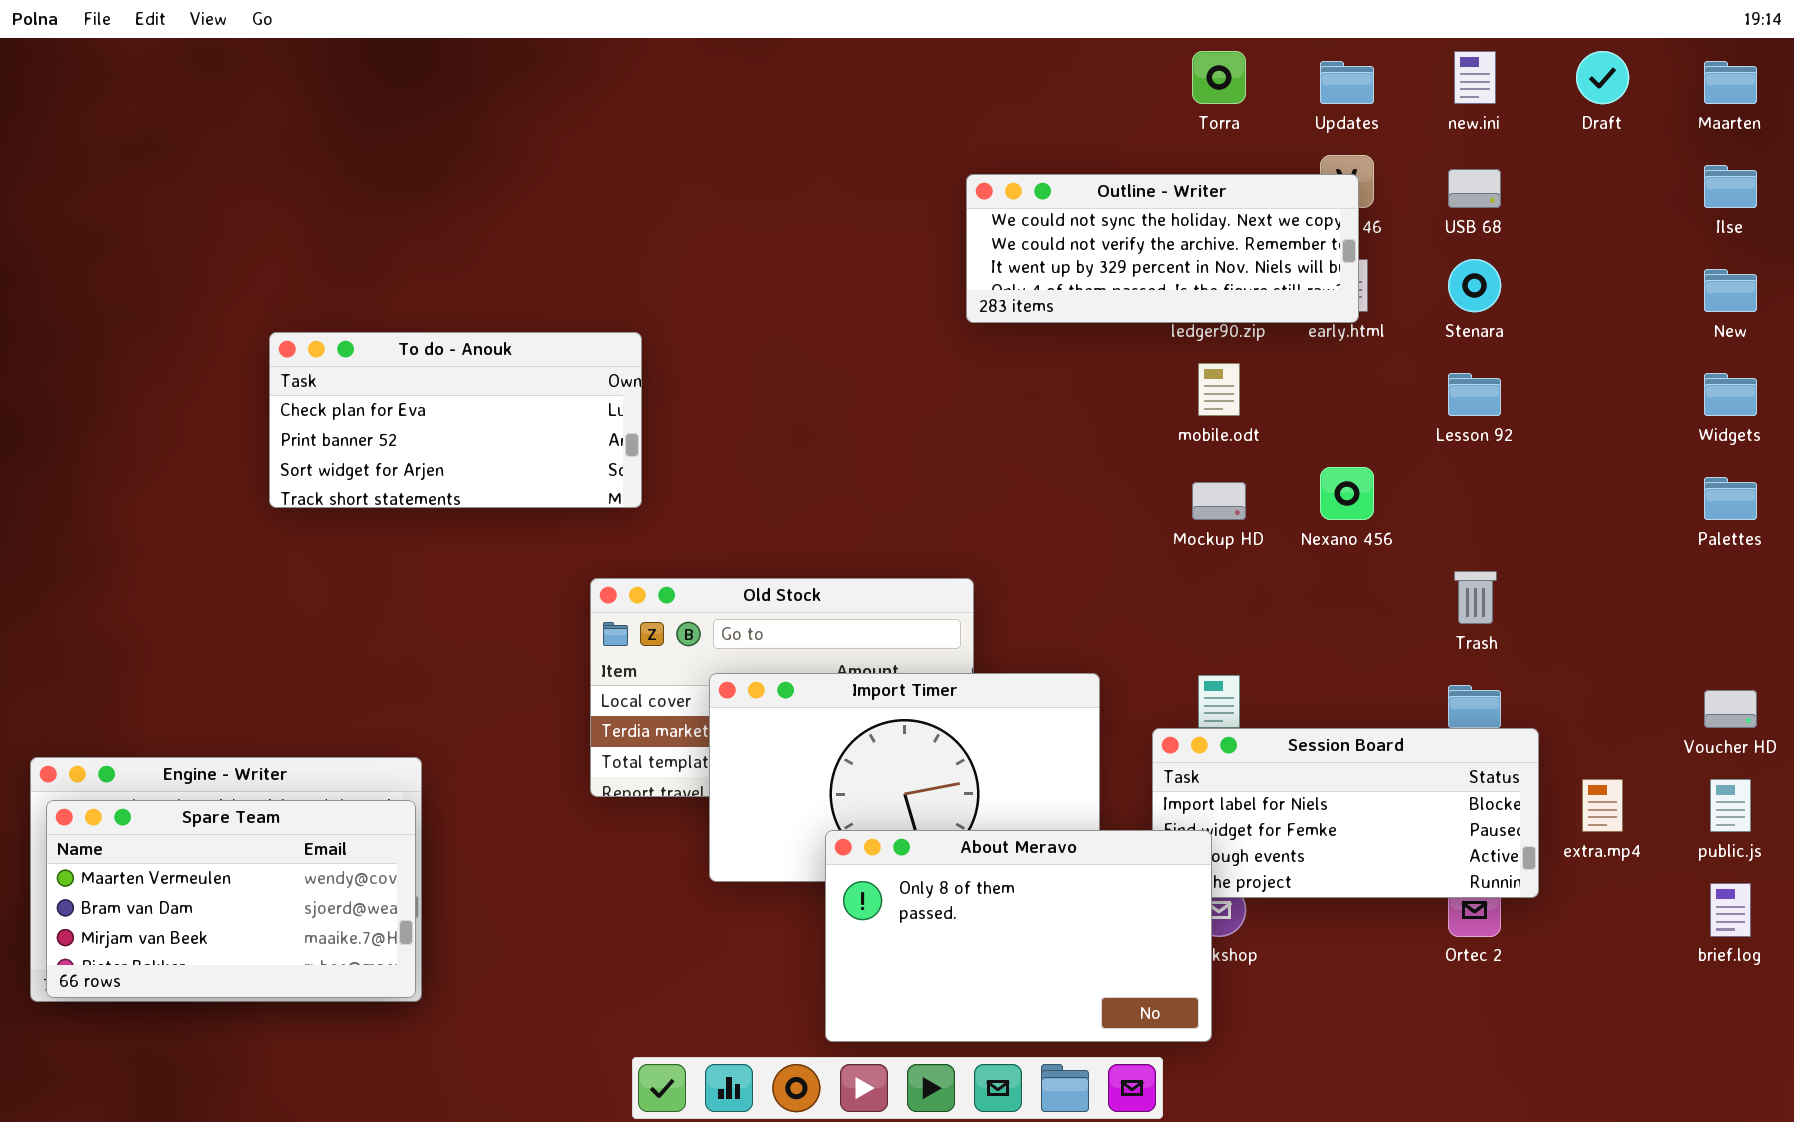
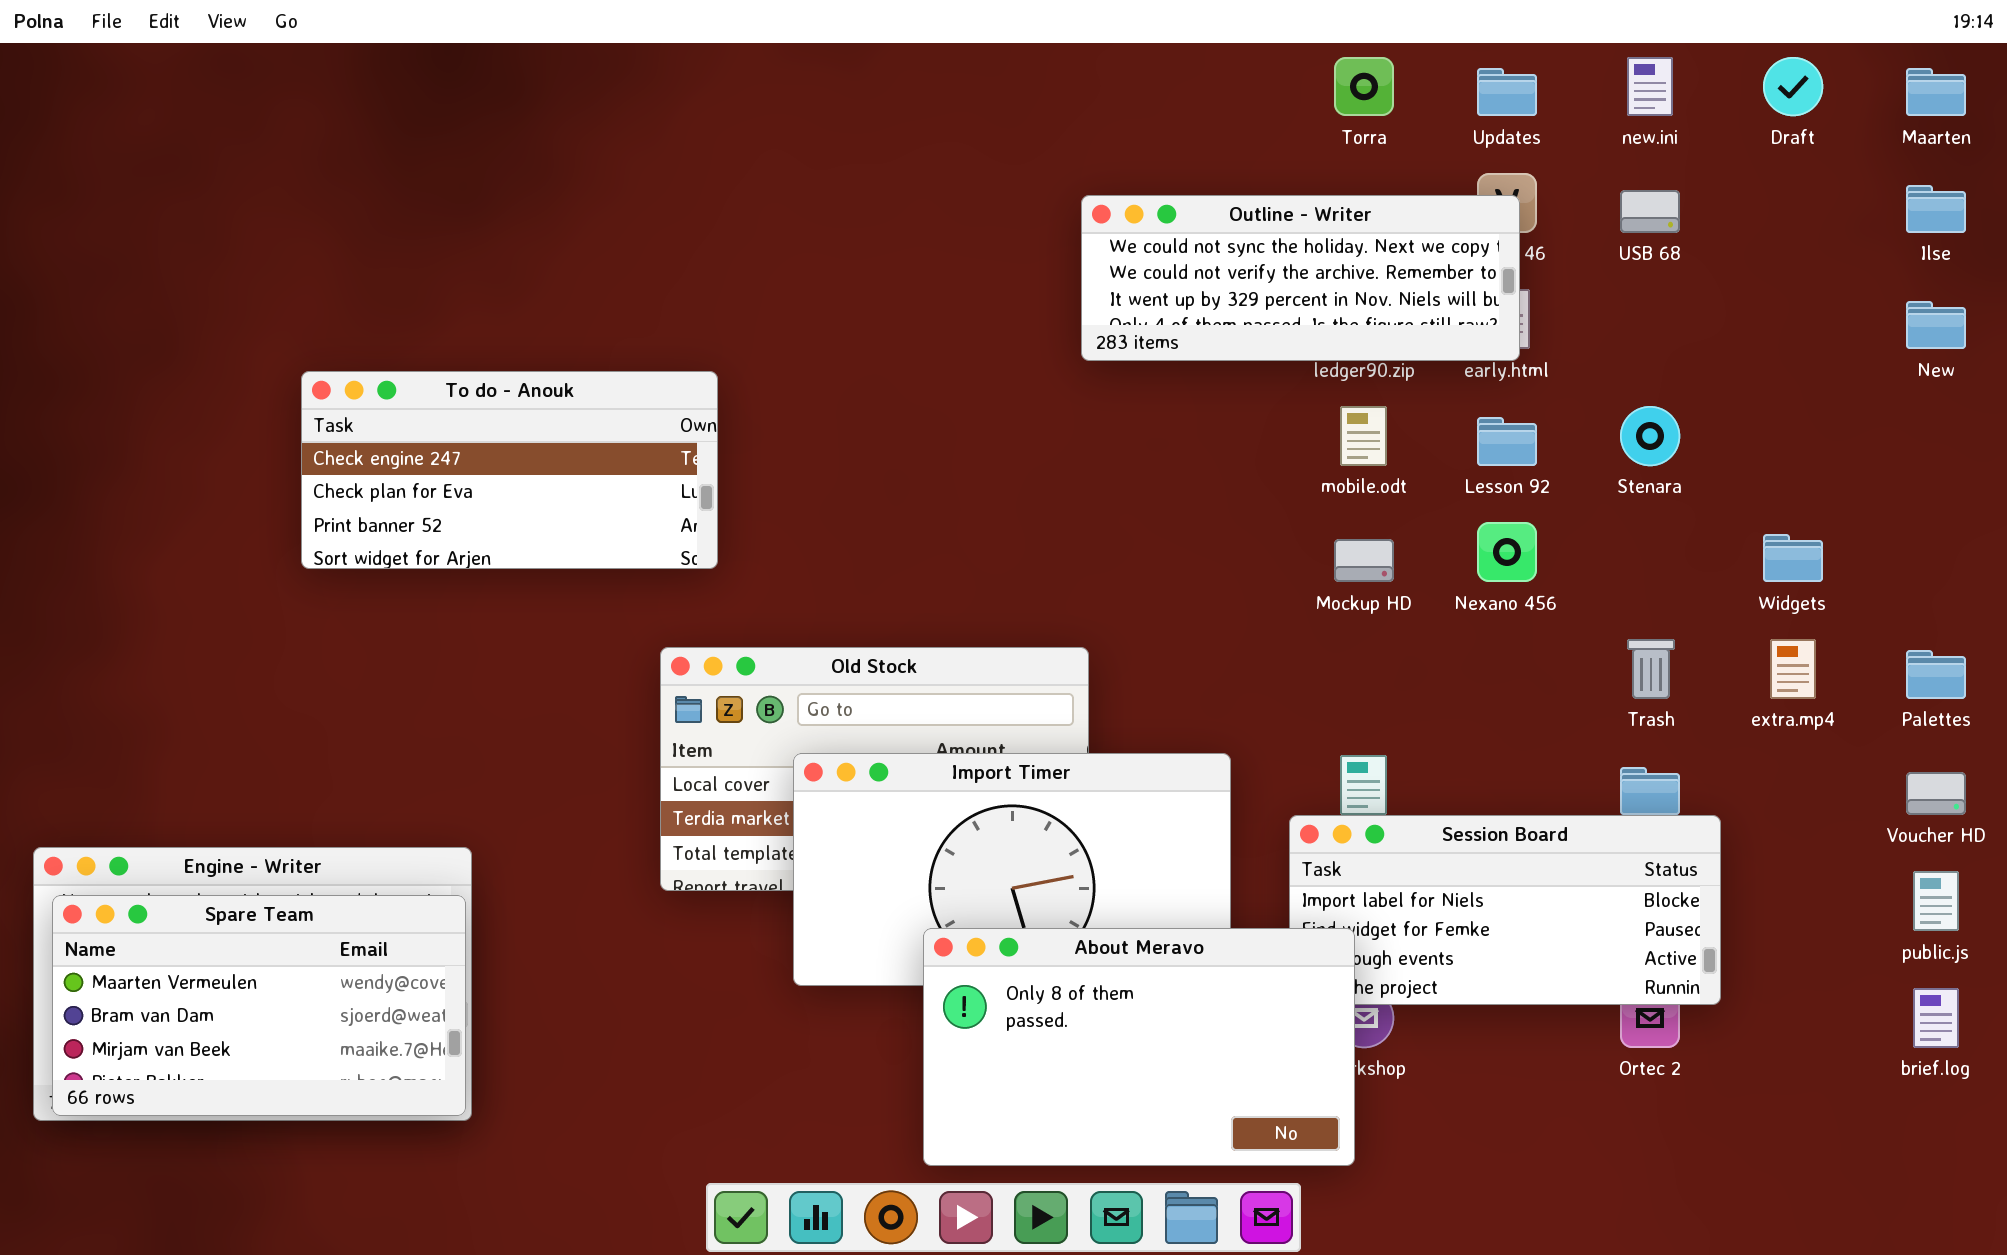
Stenara: [1448,259,1501,312] -> [1620,406,1680,466], moved
To do - Anouk: [269,332,642,508] -> [301,371,718,569], scrolled up 1 row
Lesson 92: [1448,373,1501,416] -> [1477,417,1537,466], moved
Widgets: [1704,373,1757,416] -> [1763,534,1823,582], moved
Palettes: [1704,477,1757,520] -> [1906,650,1966,699], moved
extra.mp4: [1582,779,1623,832] -> [1770,639,1816,699], moved

